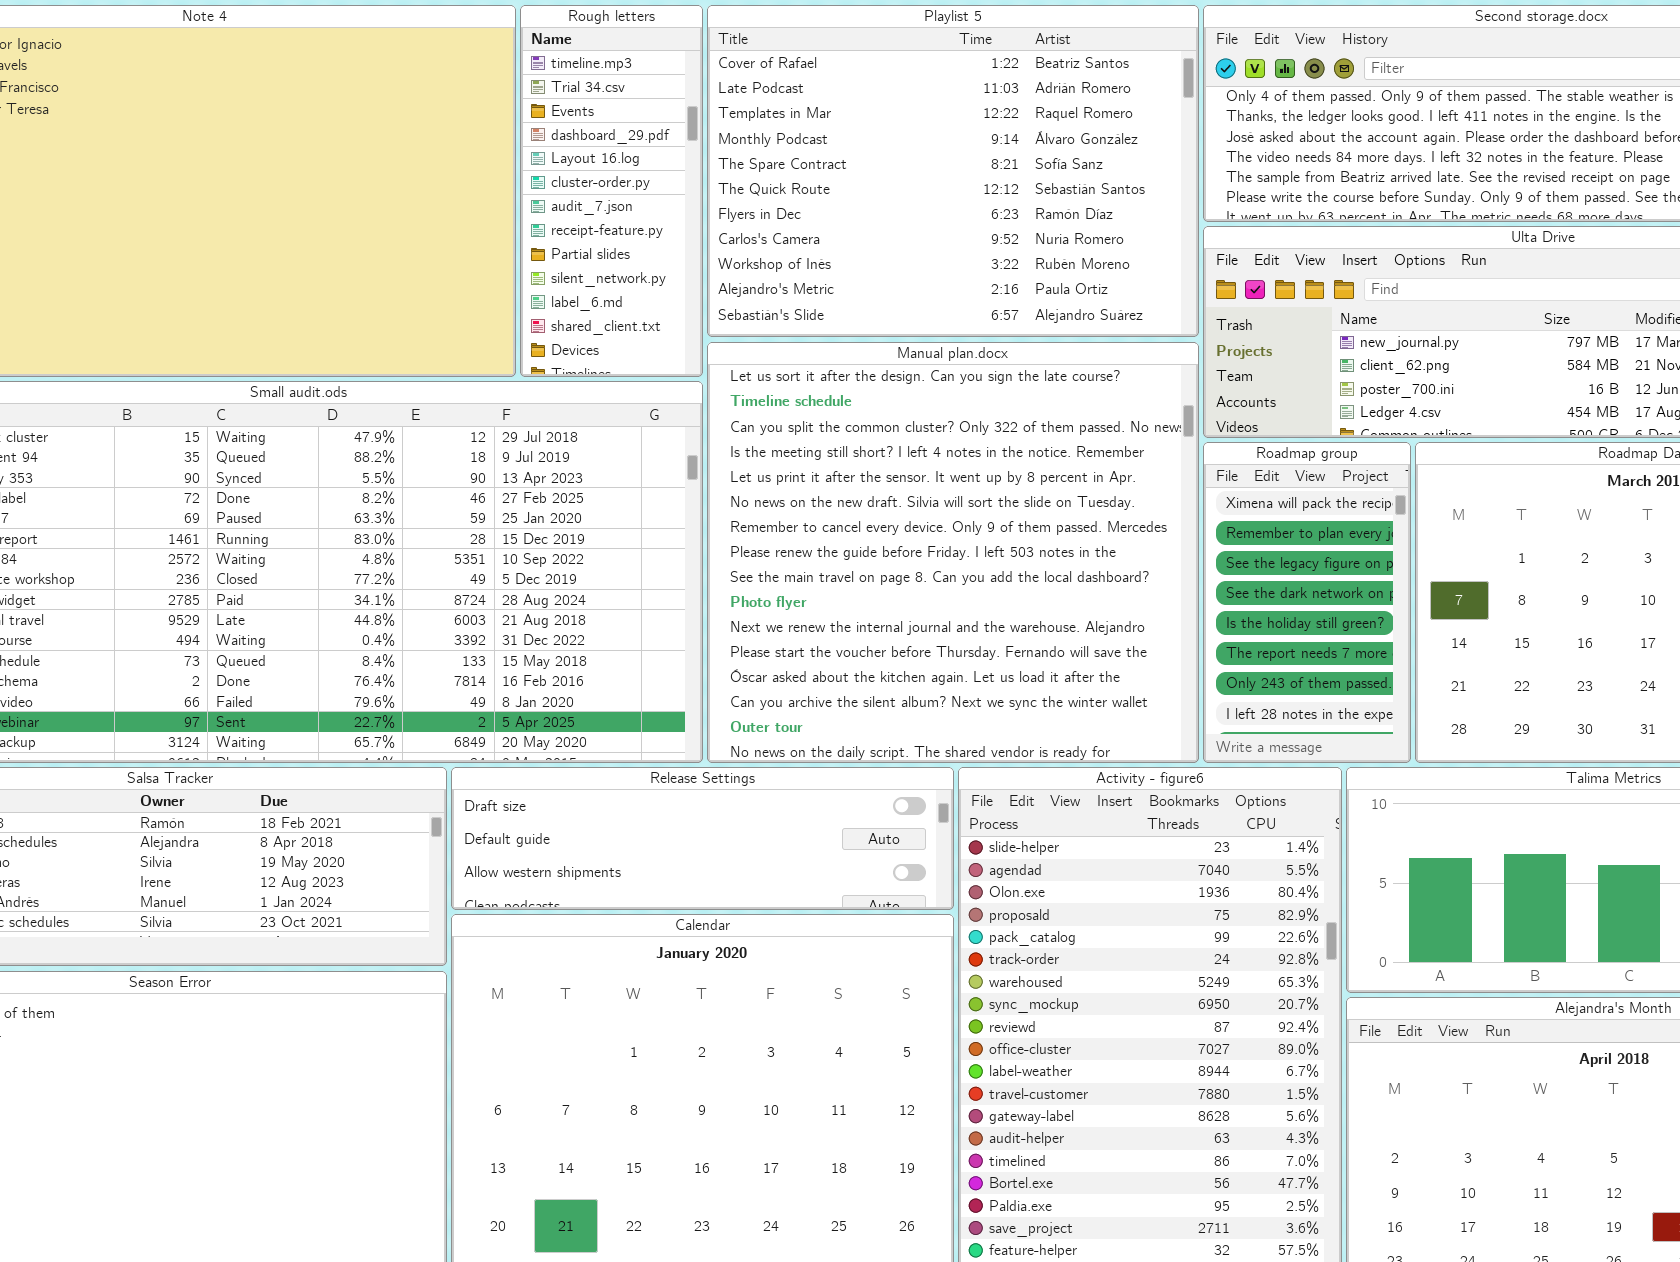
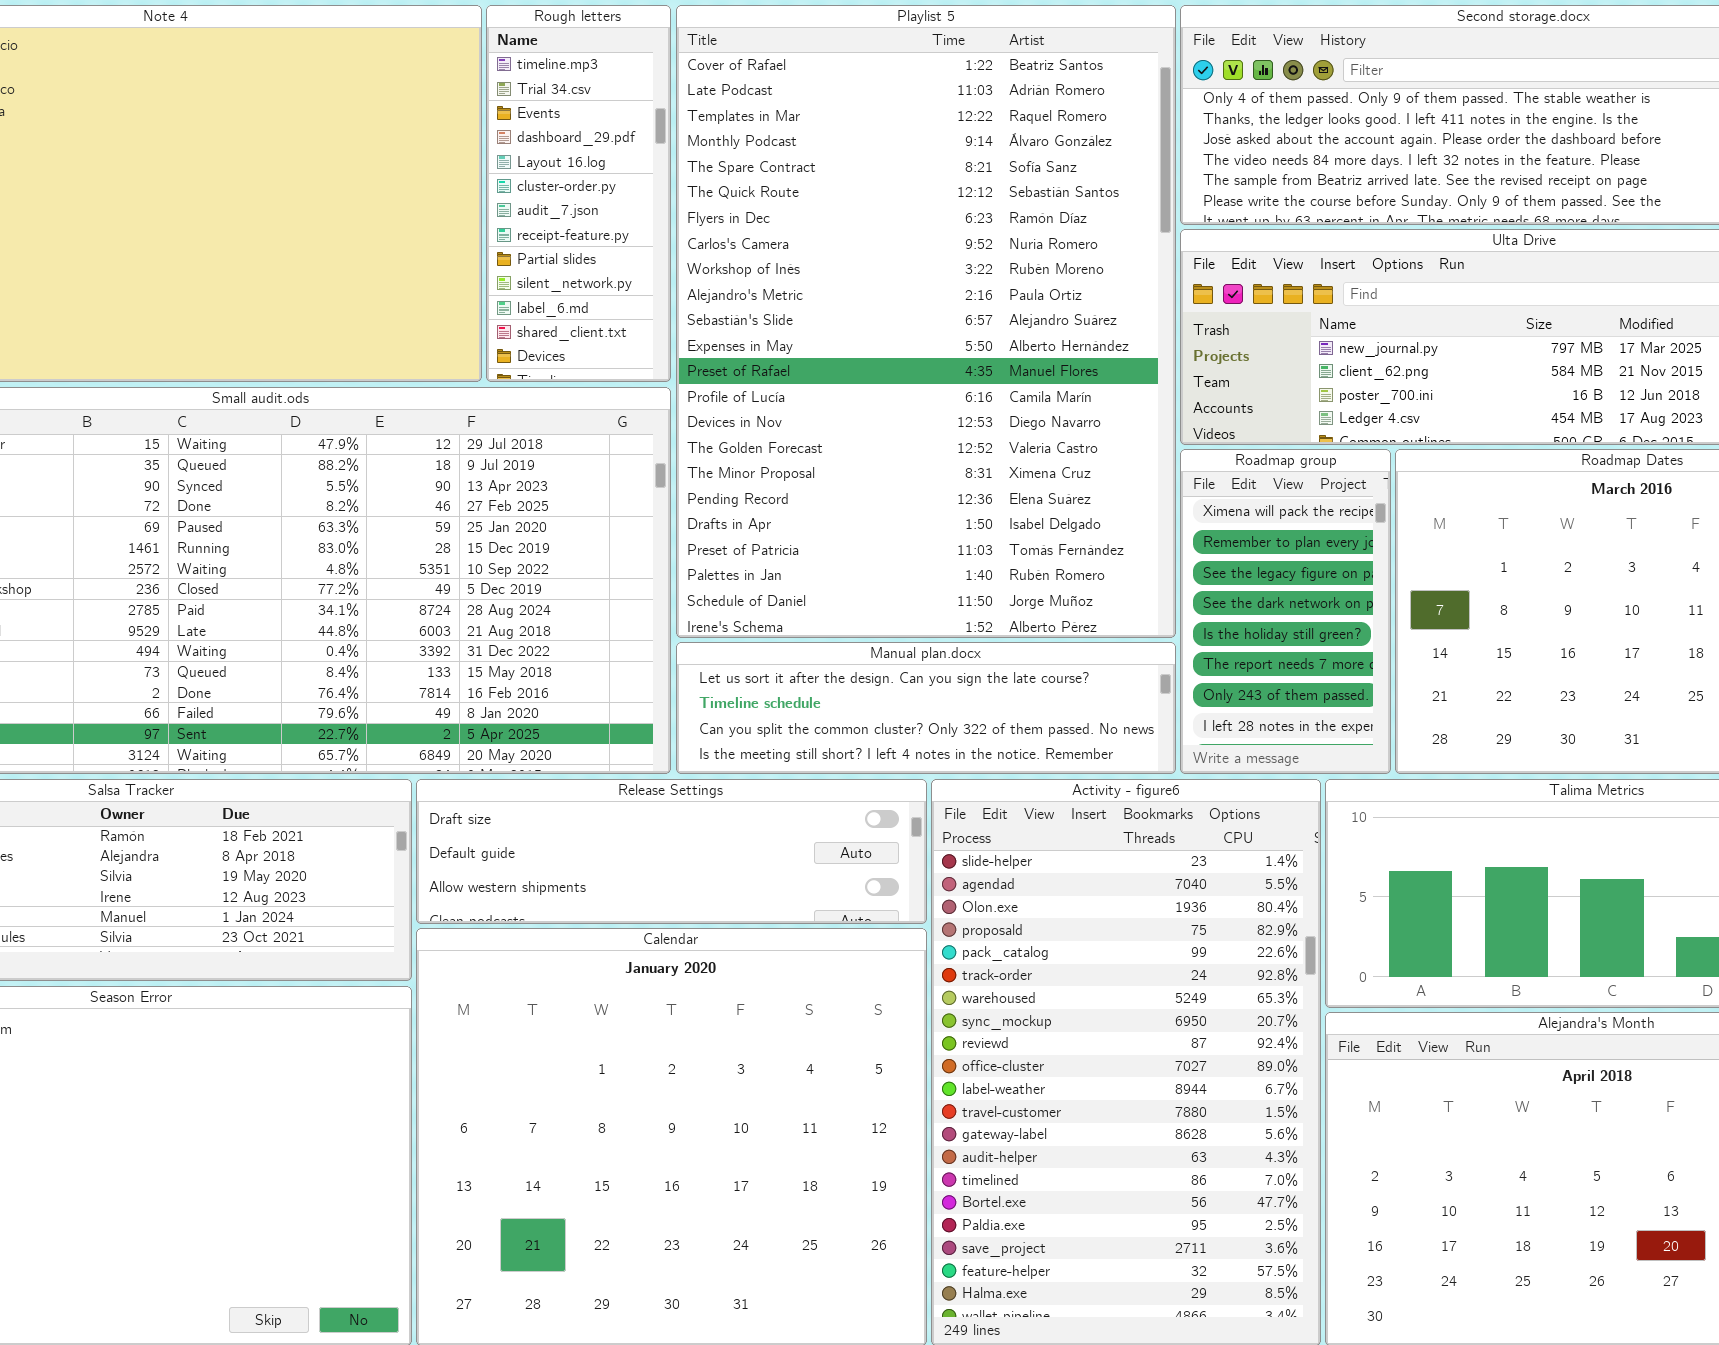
Playlist 5: [707,5,1199,337] -> [676,5,1176,638], resized
Manual plan.docx: [707,342,1199,763] -> [676,642,1176,774], resized

